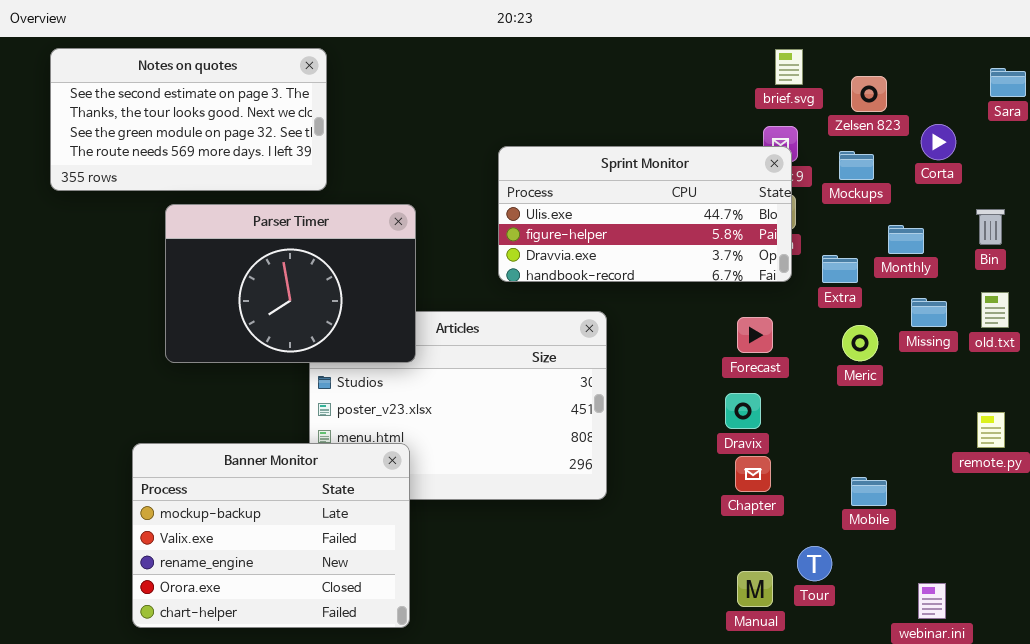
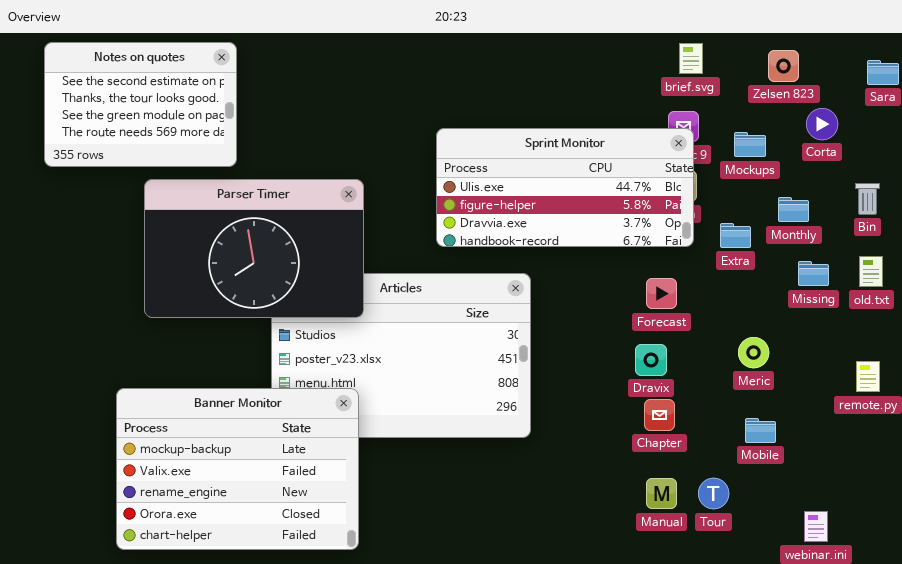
Notes on quotes: [50,48,327,191] -> [44,42,237,167], resized
Zelsen 823: [851,76,887,112] -> [768,50,799,82], moved
Meric: [842,325,878,361] -> [738,337,769,368], moved
Manual: [737,571,773,607] -> [646,478,677,509], moved

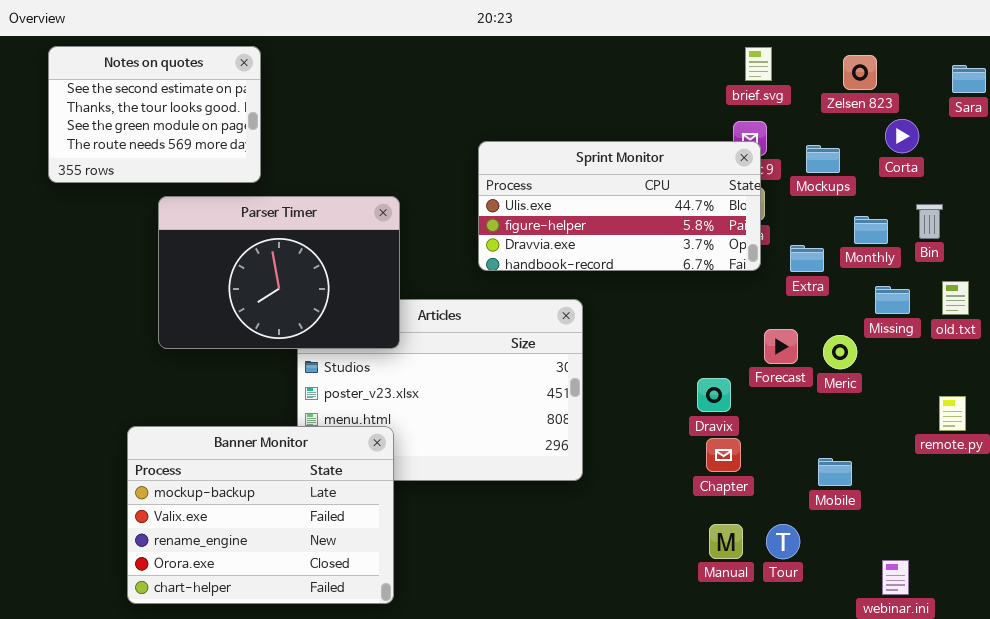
Bin: [855,183,880,215] -> [916,204,943,239], moved
Forecast: [646,278,677,309] -> [764,329,798,364], moved
Meric: [738,337,769,368] -> [823,335,857,369], moved

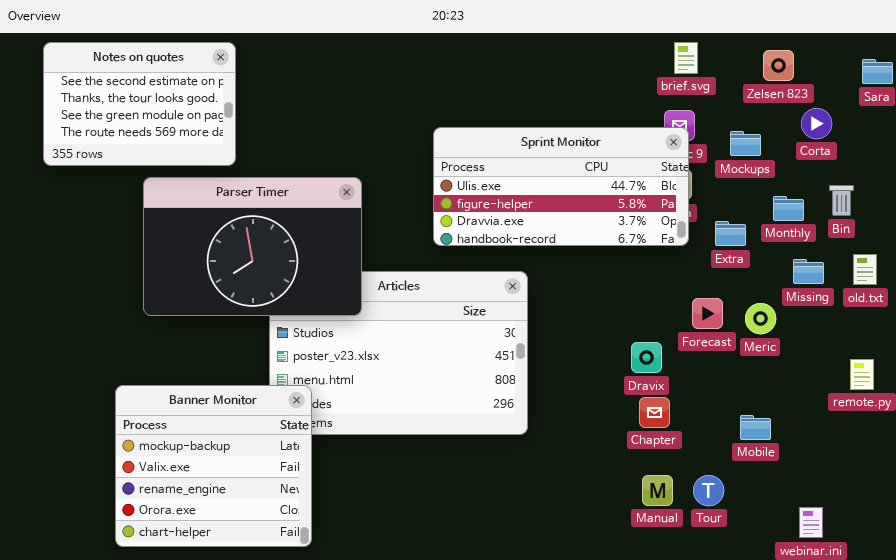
Banner Monitor: [127,426,394,604] -> [115,385,312,547], resized

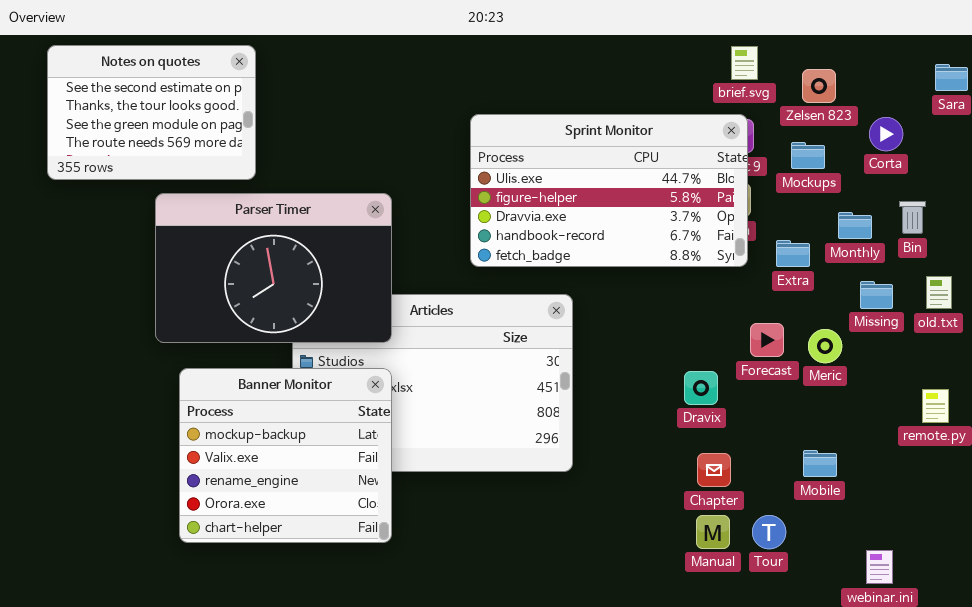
Zelsen 823: [763,50,794,81] -> [802,69,836,103], moved
Sprint Monitor: [433,127,689,246] -> [470,114,748,267], resized
Banner Monitor: [115,385,312,547] -> [179,368,392,543], moved
Chapter: [639,397,670,428] -> [697,453,731,487], moved

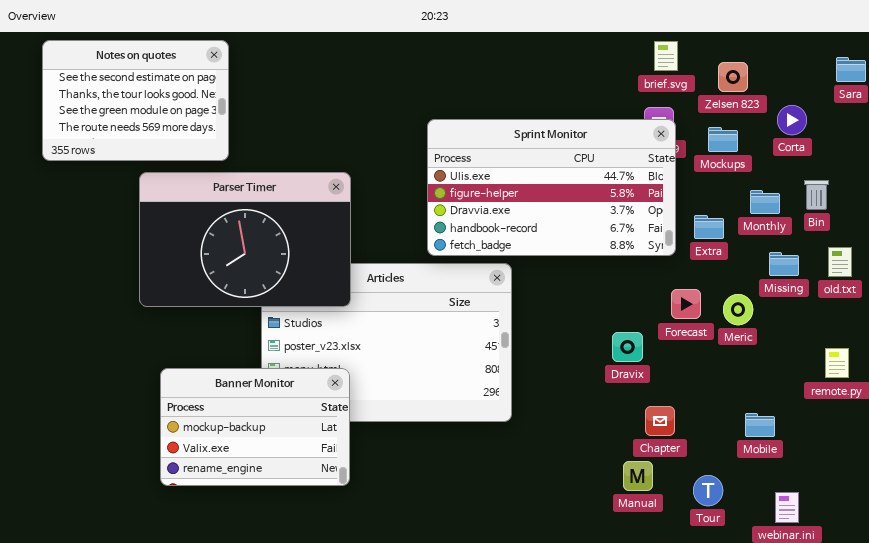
Sprint Monitor: [470,114,748,267] -> [427,119,676,256], moved
Banner Monitor: [179,368,392,543] -> [160,368,350,486], resized
Mobile: [803,450,837,477] -> [745,413,775,437], moved
Chapter: [697,453,731,487] -> [645,406,675,436], moved
Tour: [752,515,786,549] -> [693,475,723,506], moved

